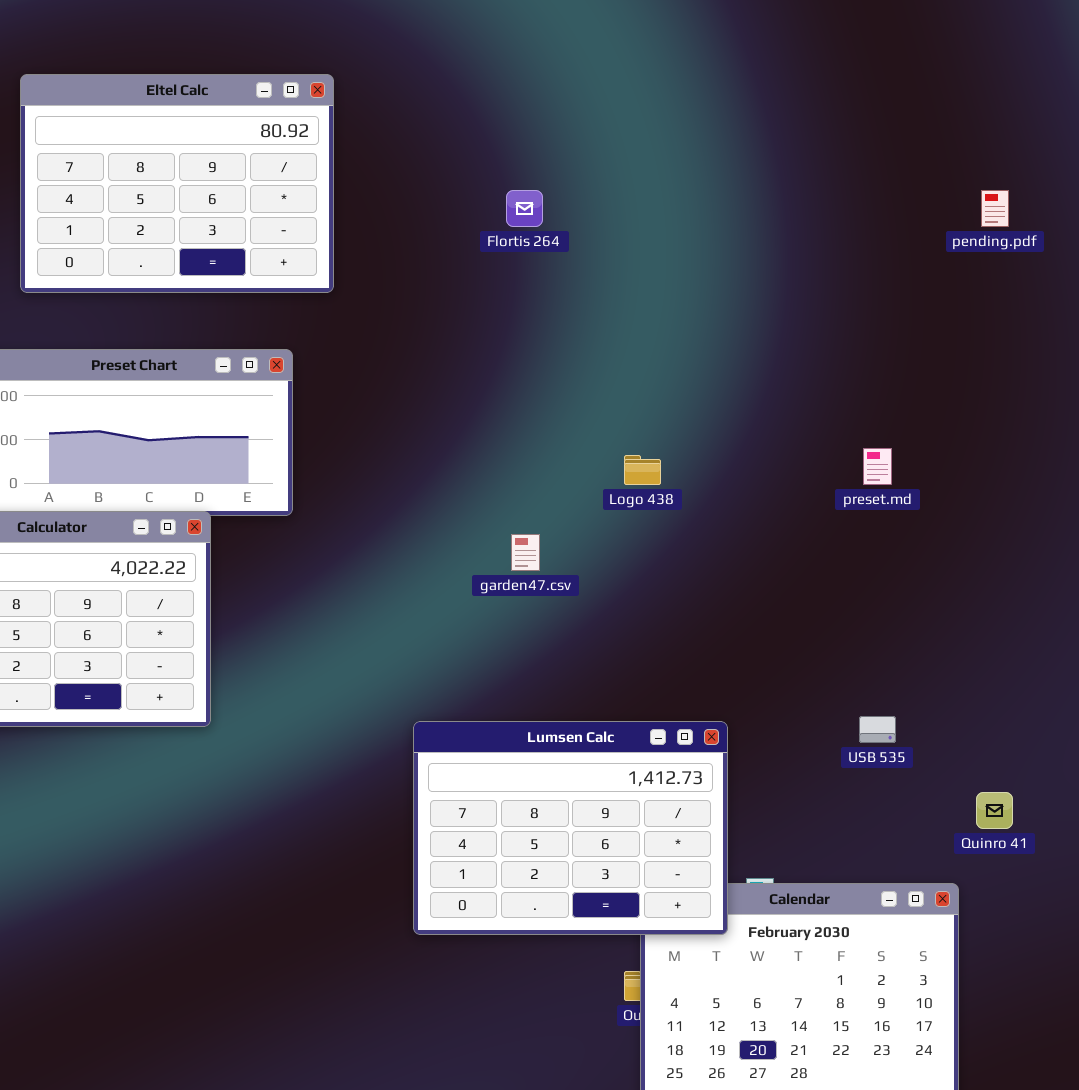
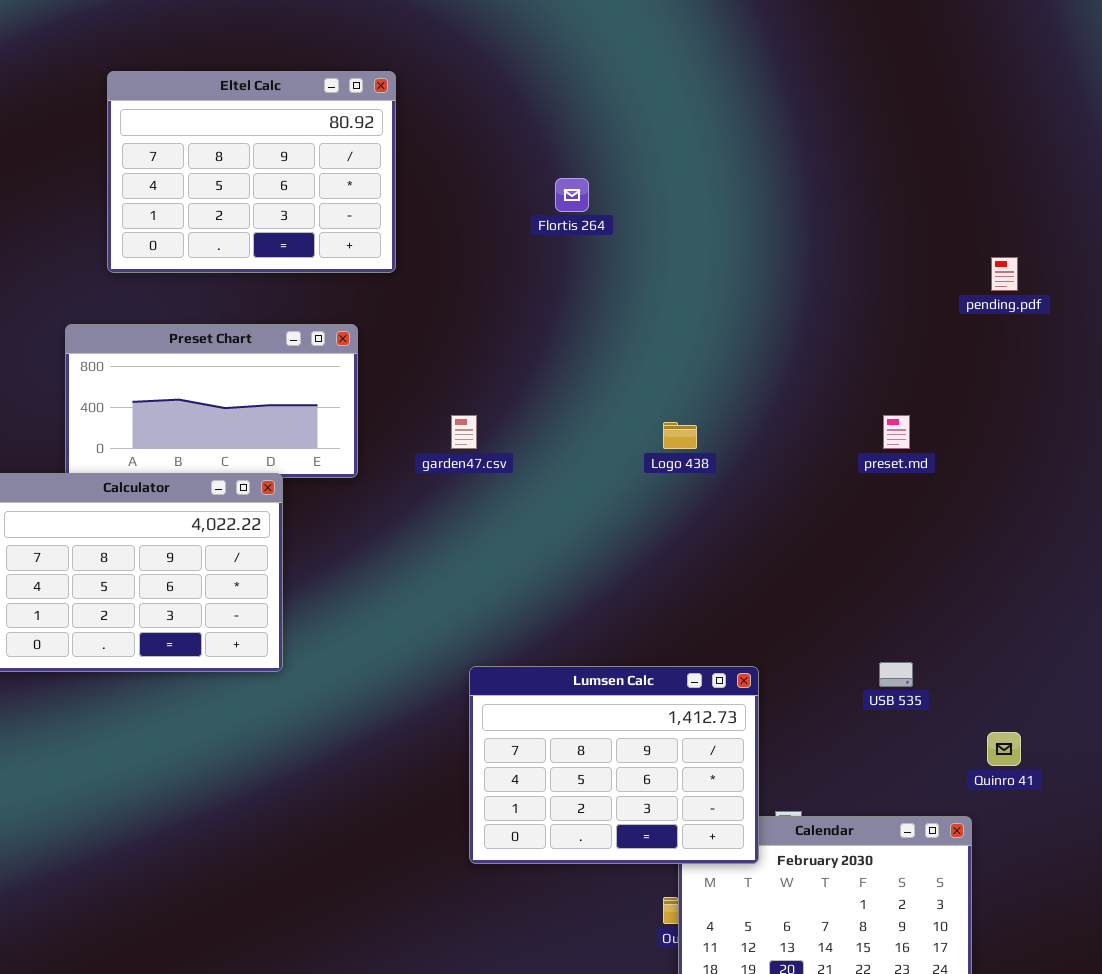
pending.pdf: [981,190,1009,227] -> [991,257,1018,291], moved
garden47.csv: [511,534,540,571] -> [451,415,477,449], moved

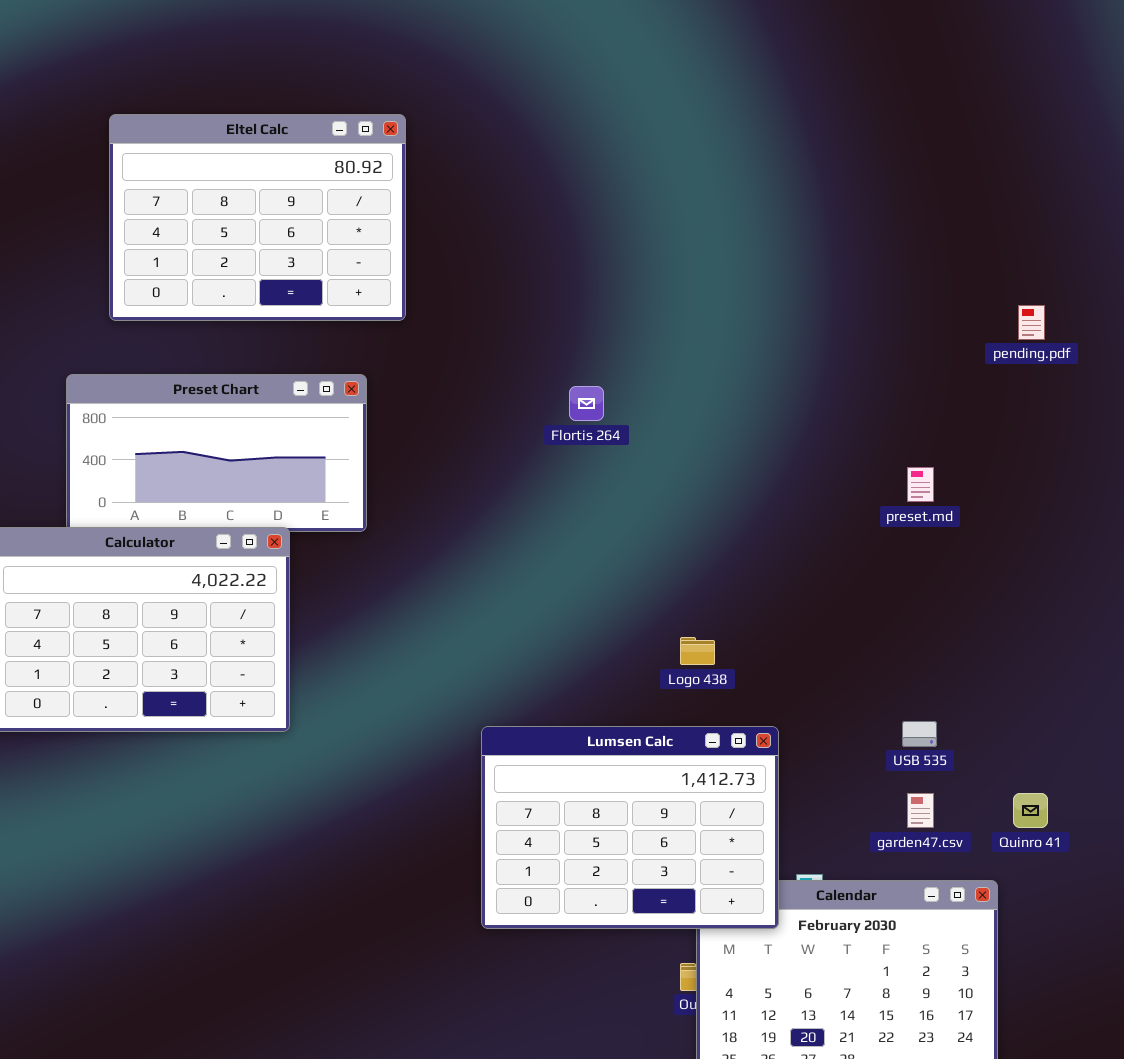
Flortis 264: [555,178,589,212] -> [569,386,604,421], moved
garden47.csv: [451,415,477,449] -> [907,793,934,828], moved
Logo 438: [663,422,697,449] -> [680,637,715,665], moved

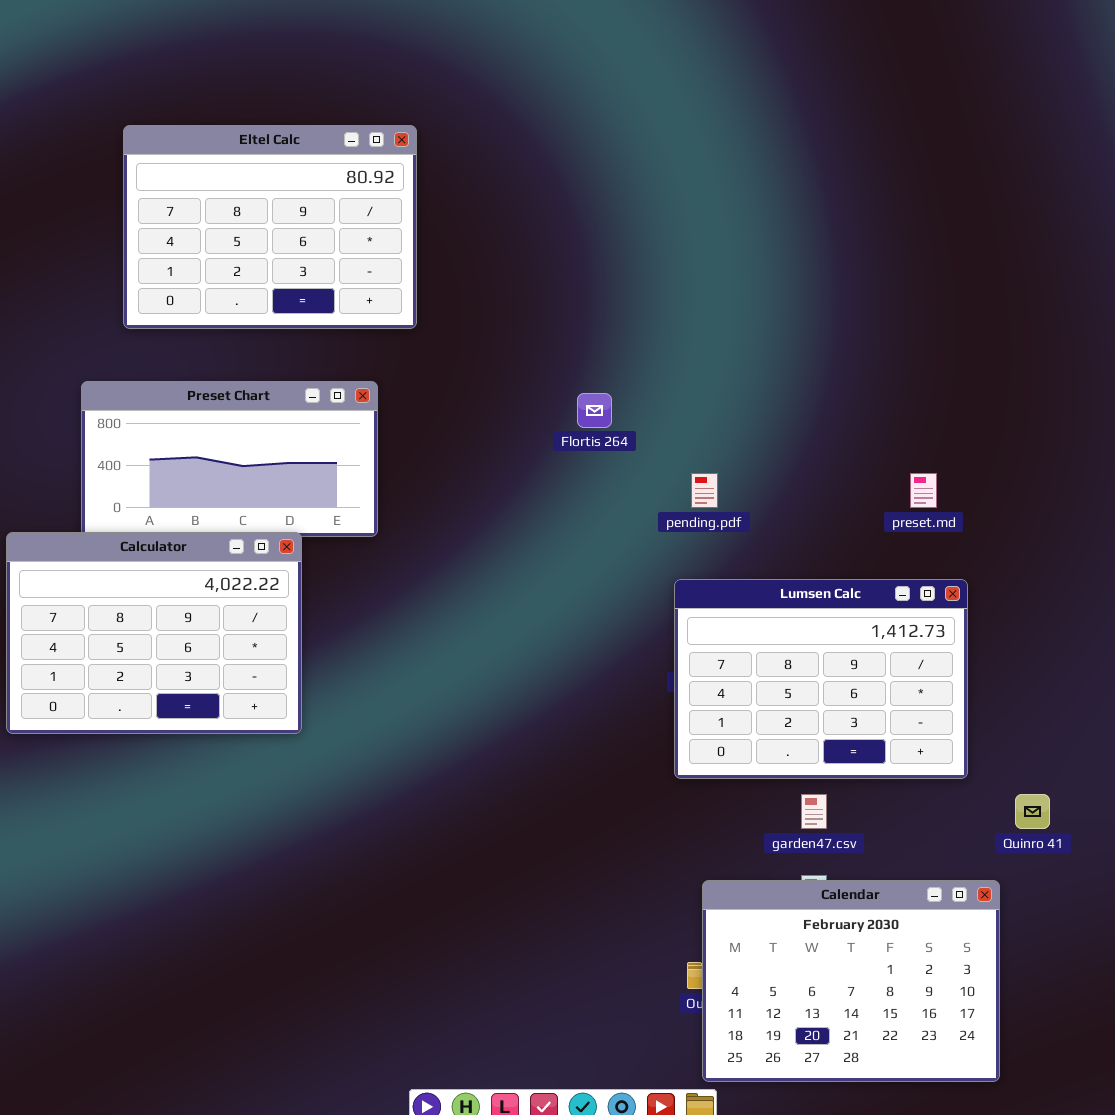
pending.pdf: [1018,305,1045,340] -> [691,473,718,508], moved
Lumsen Calc: [481,726,779,929] -> [674,579,968,779], moved
garden47.csv: [907,793,934,828] -> [801,794,827,829], moved

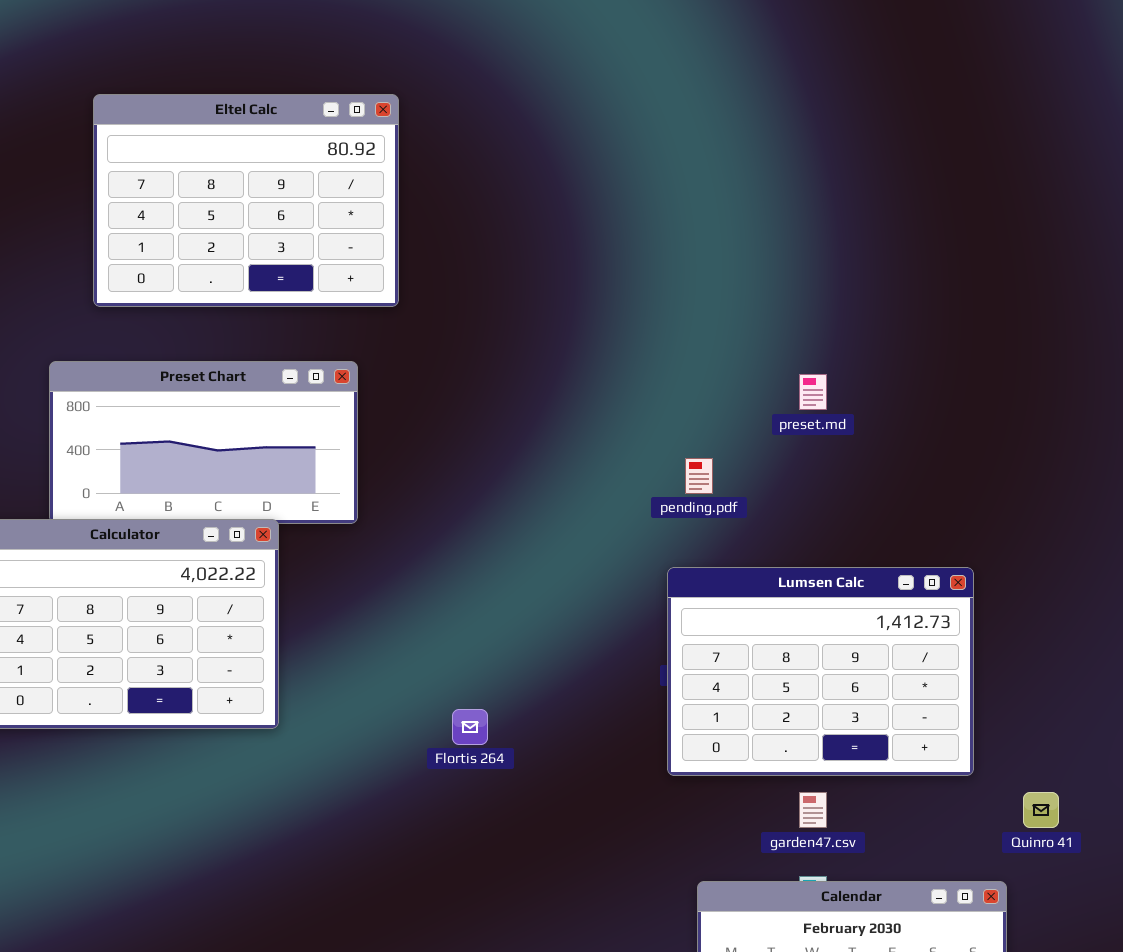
Flortis 264: [577,393,612,428] -> [452,709,488,745], moved
preset.md: [910,473,937,508] -> [799,374,827,410], moved

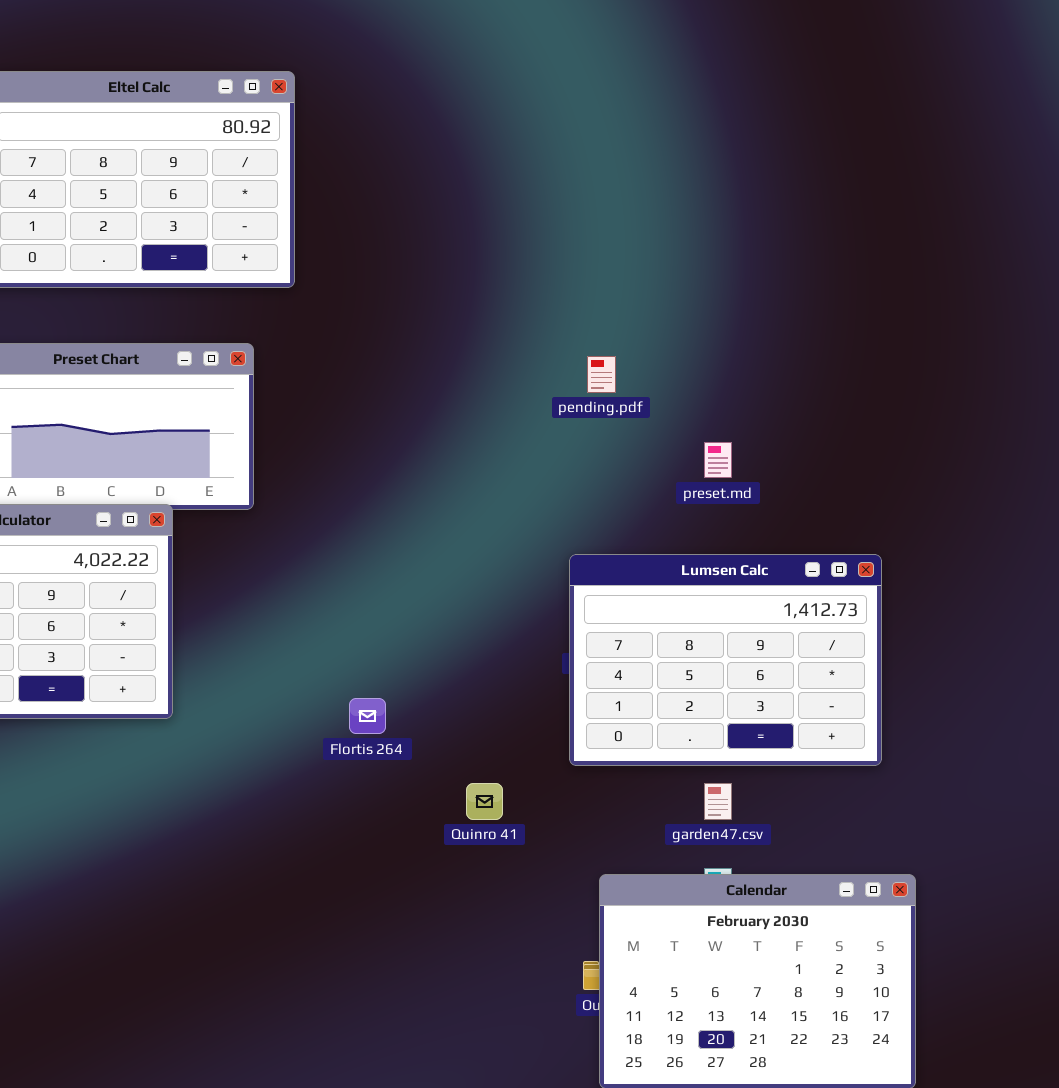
preset.md: [799,374,827,410] -> [704,442,732,478], moved
pending.pdf: [685,458,713,494] -> [587,356,616,393], moved
Quinro 41: [1023,792,1059,828] -> [466,783,503,820], moved

